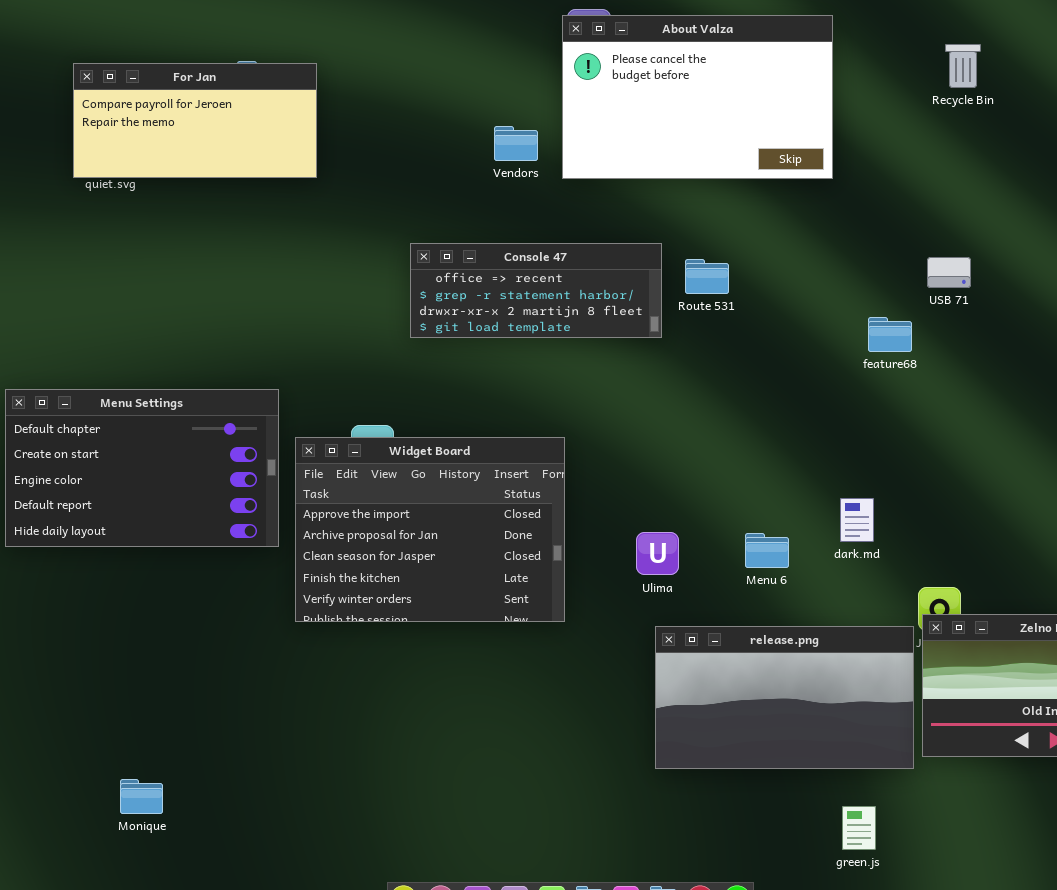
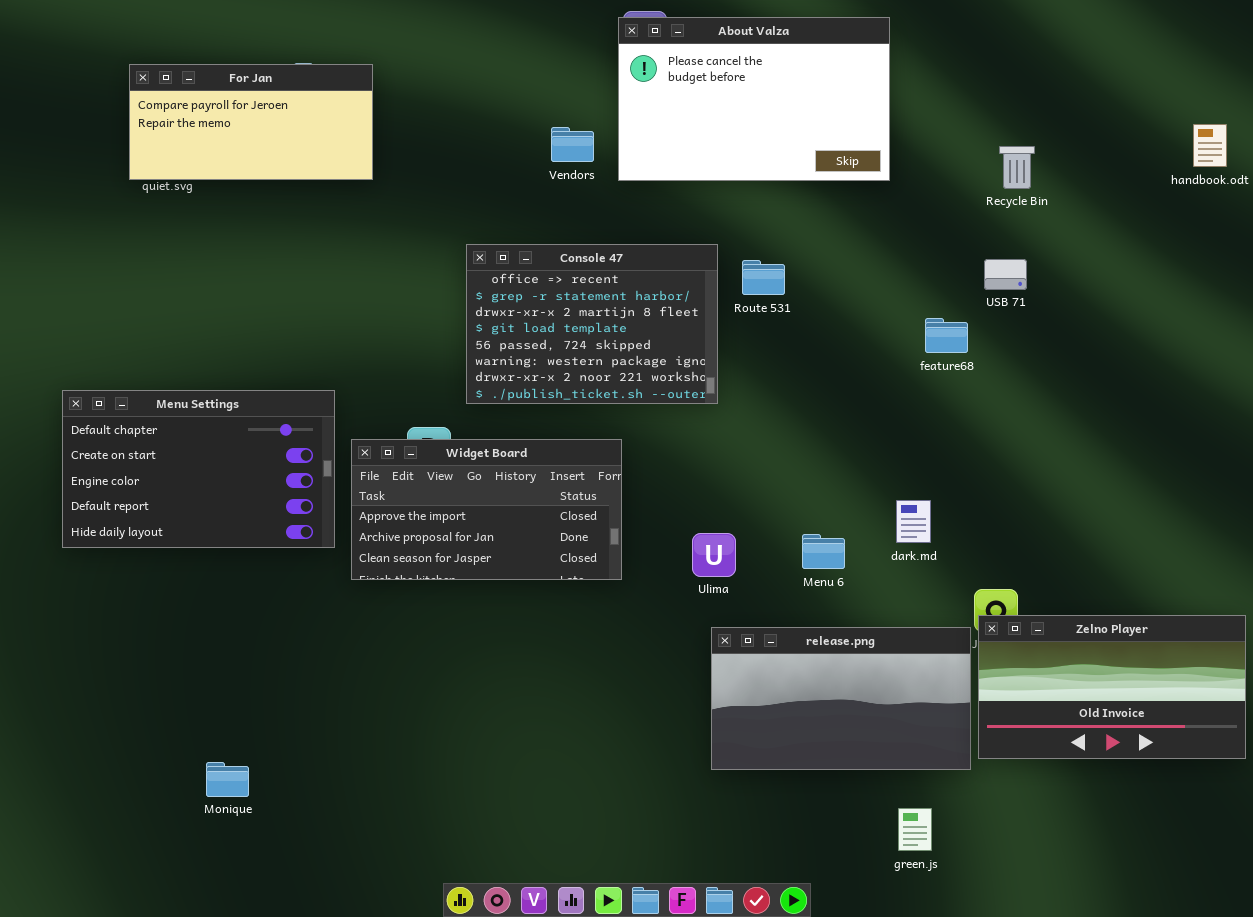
Recycle Bin: [945,44,981,88] -> [999,146,1035,189], moved
Console 47: [410,243,662,338] -> [466,244,718,404], resized
Widget Board: [295,437,565,622] -> [351,439,622,580], resized
Monique: [120,779,163,814] -> [206,762,249,797], moved

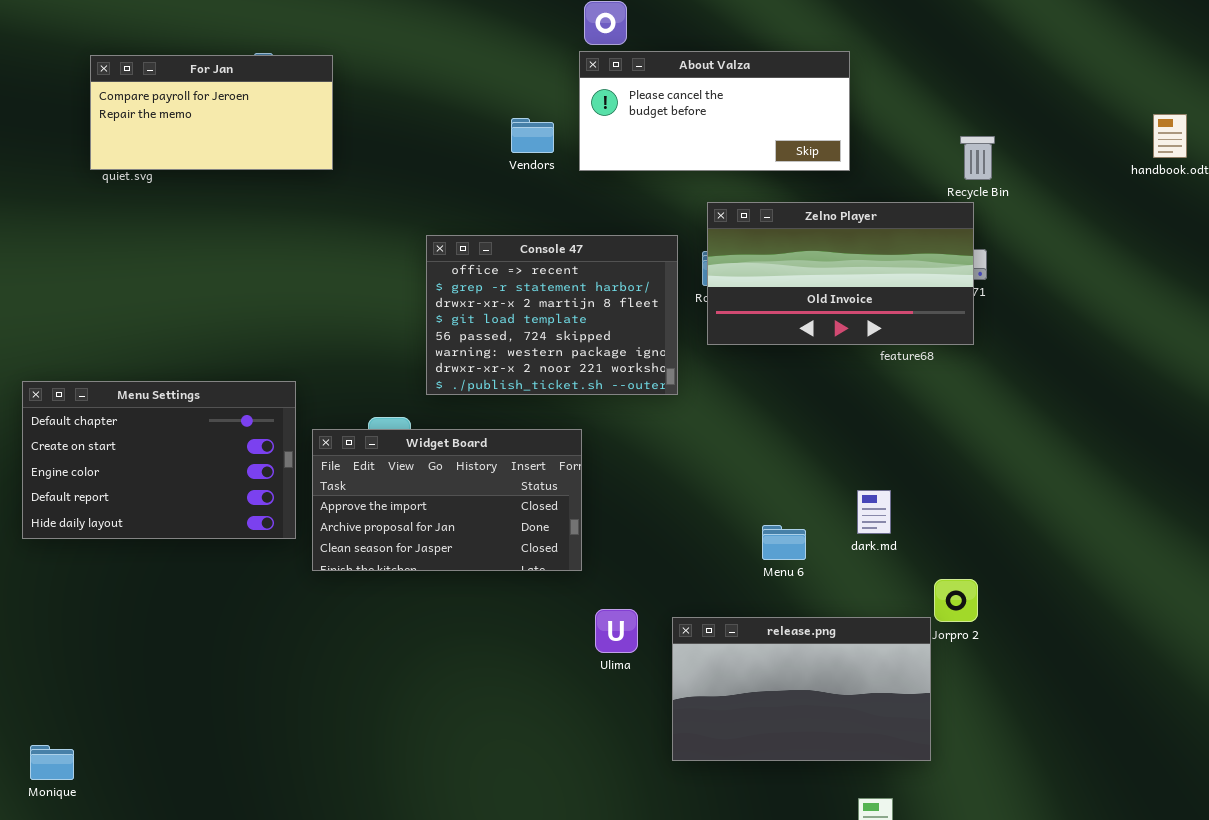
About Valza: [618,17,890,181] -> [579,51,850,171], resized
Ulima: [692,533,736,577] -> [595,609,638,653], moved
Zelno Player: [978,615,1246,759] -> [707,202,974,345], moved
Monique: [206,762,249,797] -> [30,745,74,780], moved

